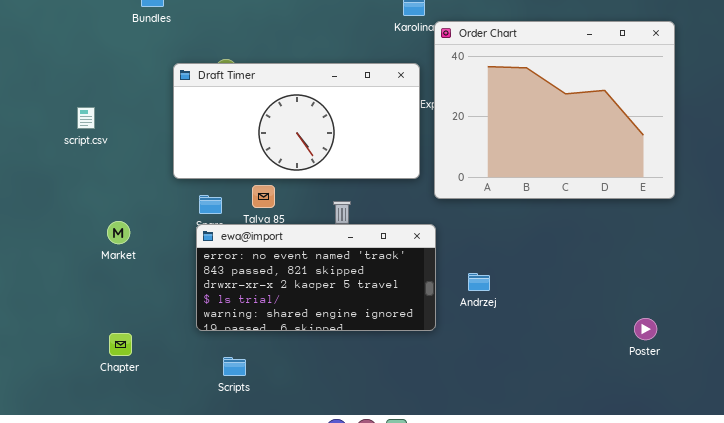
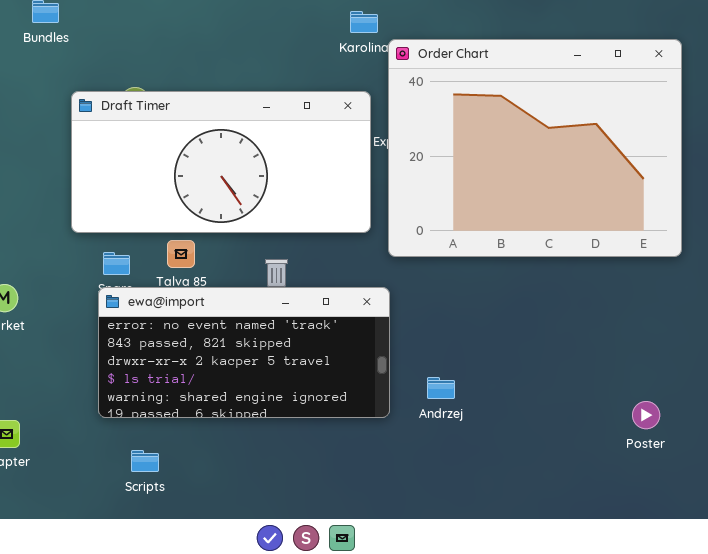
Andrzej: [468,273,490,291] -> [427,377,455,399], moved

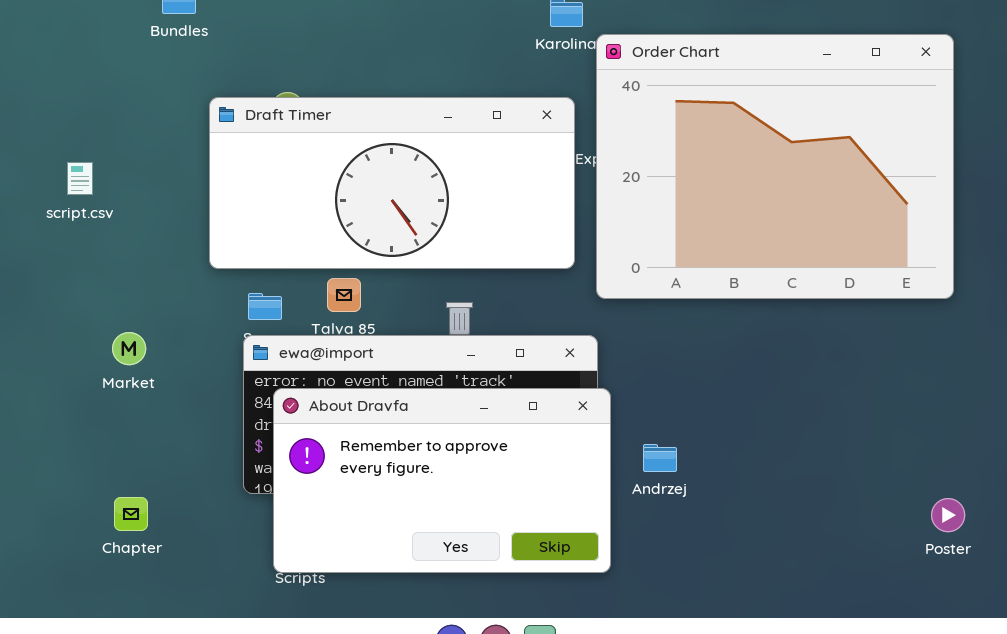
About Dravfa: none -> [273,388,611,573], opened
Poster: [632,401,660,429] -> [931,498,965,532], moved

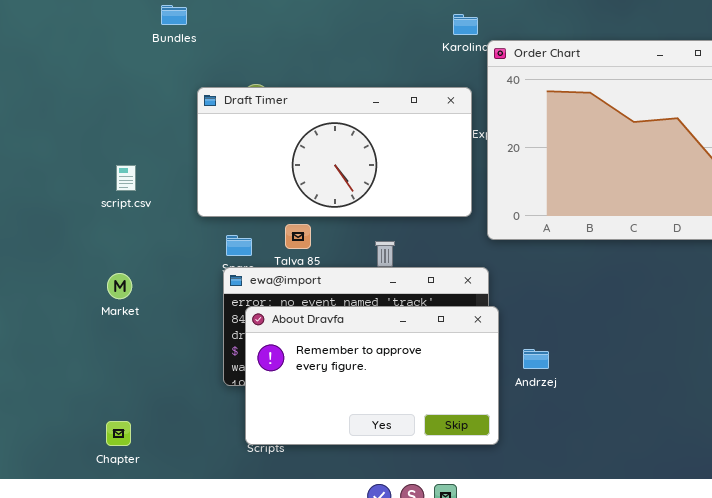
script.csv: [67,162,93,195] -> [116,165,136,191], moved
Market: [112,332,146,365] -> [107,273,132,299], moved
Chapter: [114,497,148,531] -> [106,421,131,446], moved

